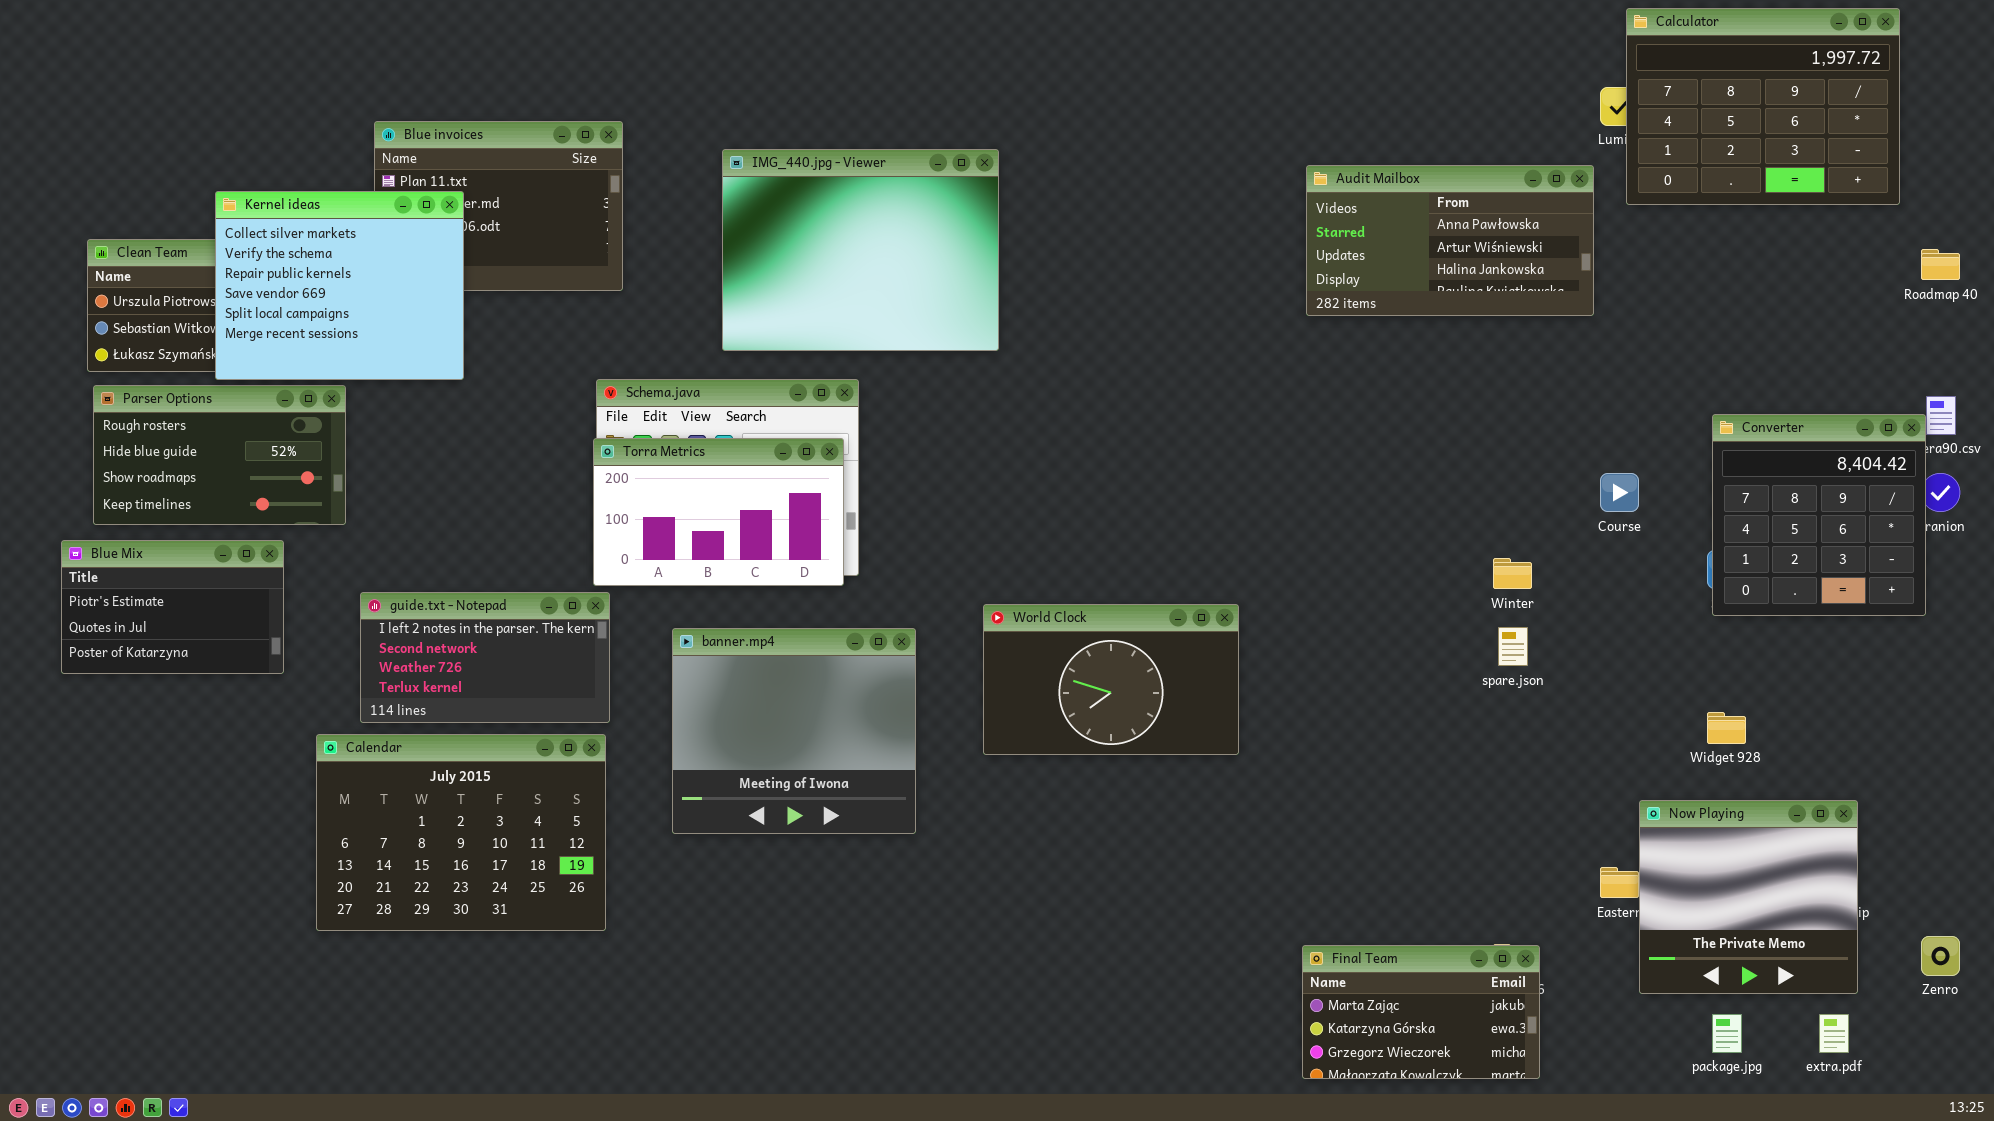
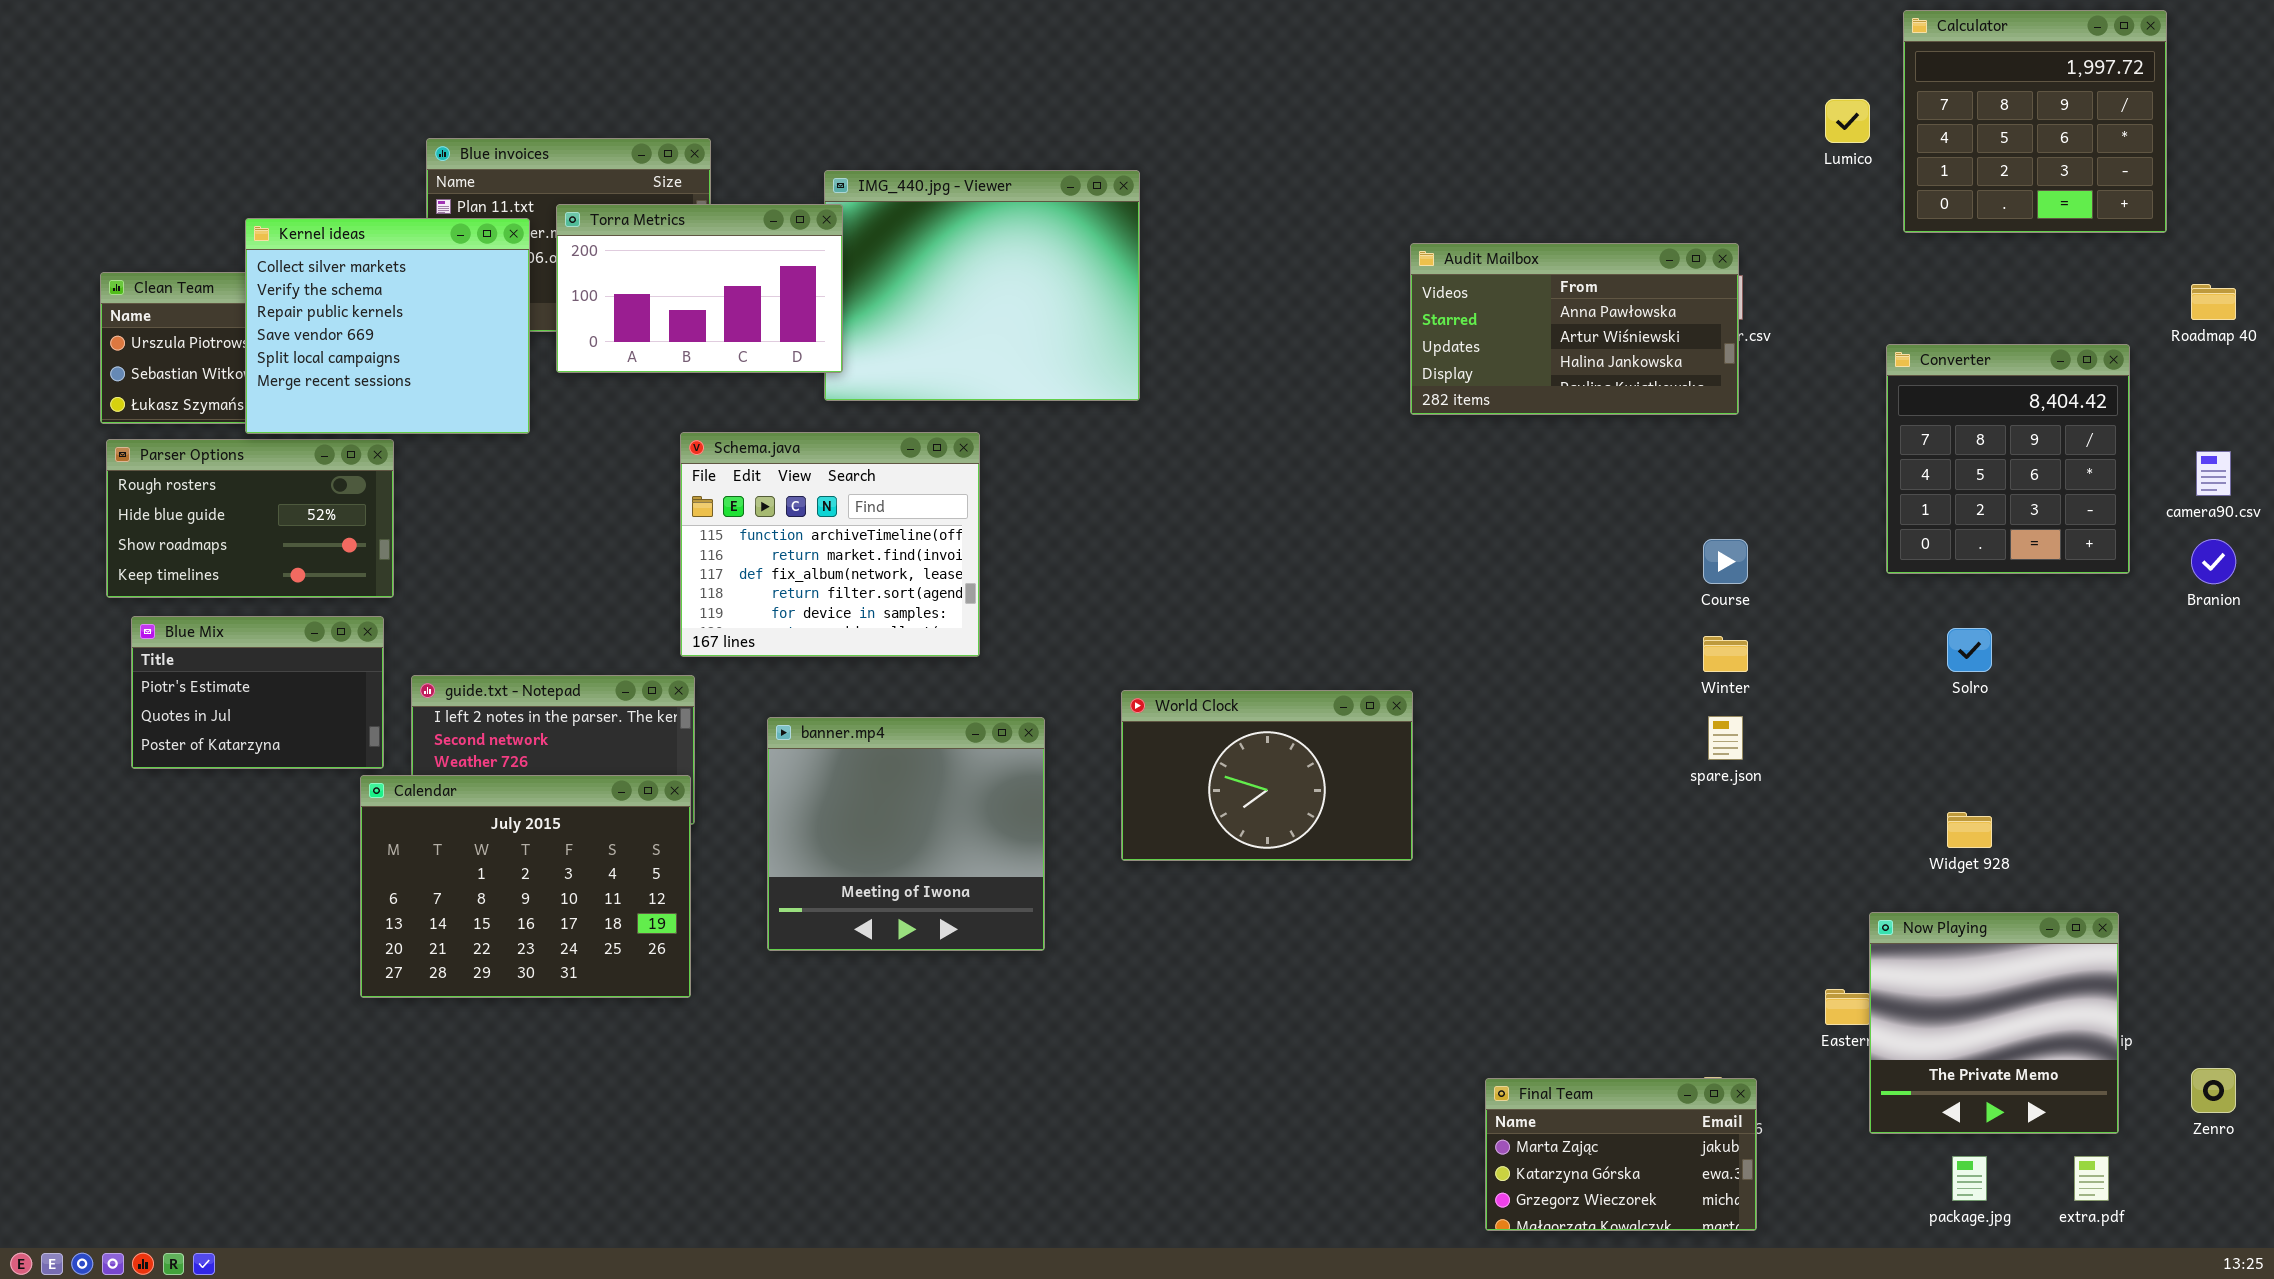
Calculator: [1626,8,1900,205] -> [1903,10,2167,233], resized
Audit Mailbox: [1306,165,1594,316] -> [1410,243,1739,415], moved
Converter: [1712,414,1926,616] -> [1886,344,2130,574], moved
Torra Metrics: [593,438,844,586] -> [556,204,843,373], moved
Course: [1600,473,1639,512] -> [1703,539,1748,584], moved
Blue Mix: [61,540,284,674] -> [131,616,384,769], moved
Calendar: [316,734,606,931] -> [360,775,691,998], moved

